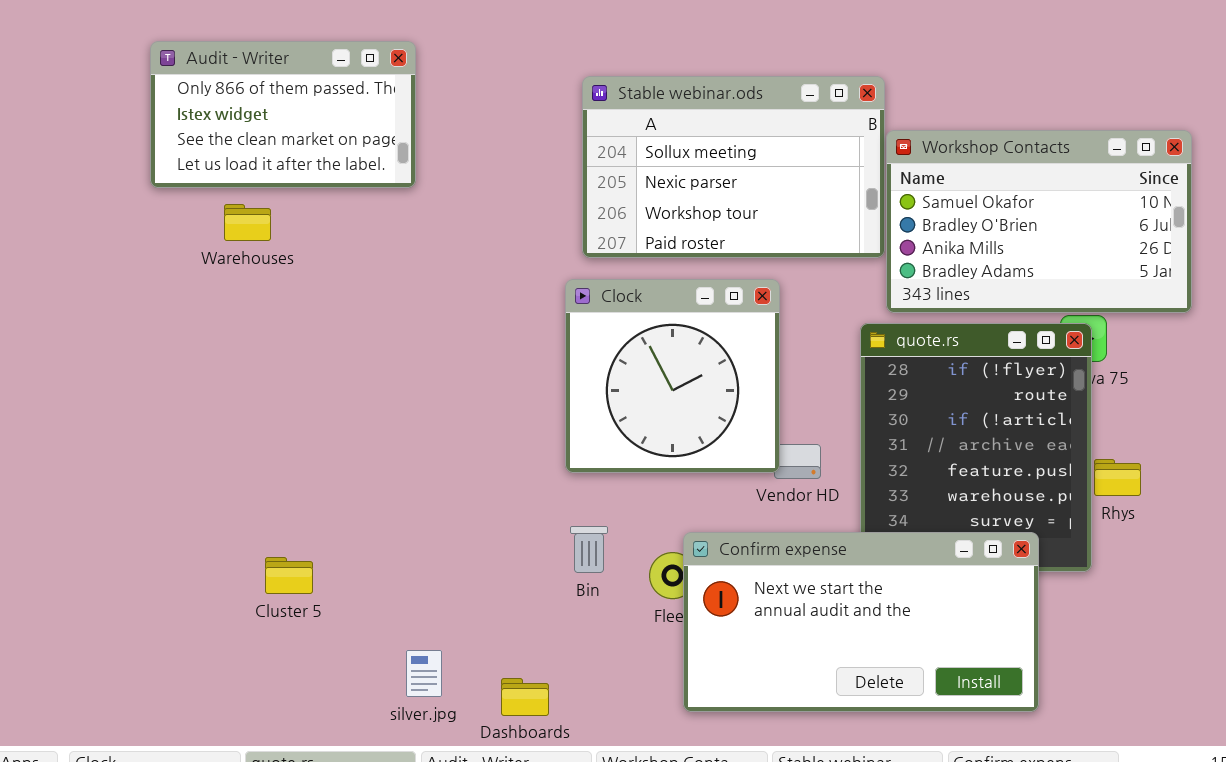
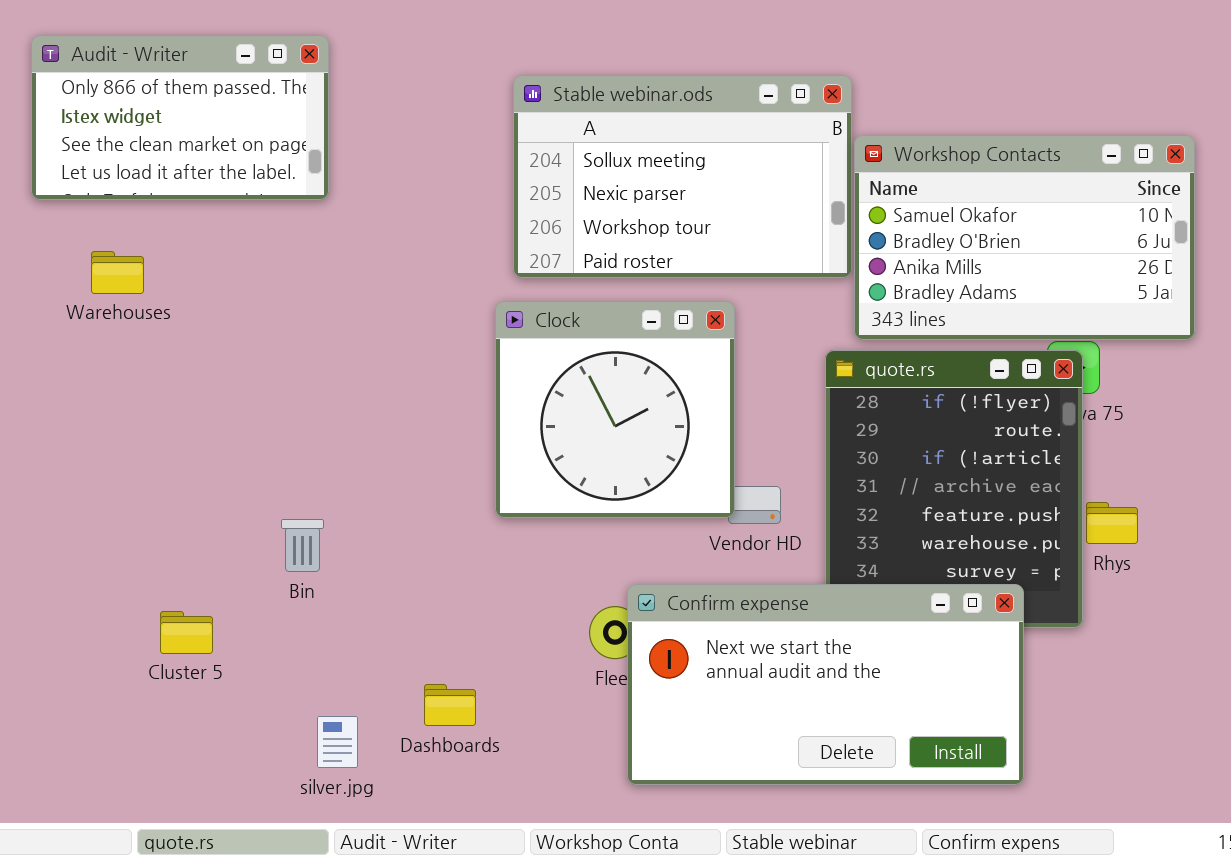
Warehouses: [224,204,271,241] -> [91,251,144,294], moved
Bin: [570,526,608,573] -> [281,519,324,572], moved
Dashboards: [501,678,549,716] -> [424,684,476,726], moved

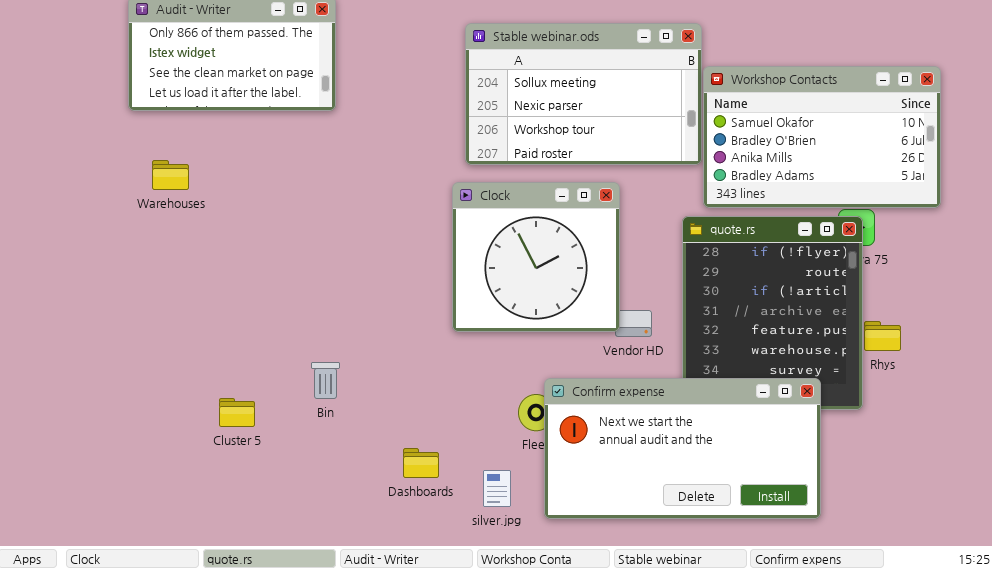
Warehouses: [91,251,144,294] -> [152,160,189,190], moved
Bin: [281,519,324,572] -> [311,362,340,399], moved
silver.jpg: [317,716,358,768] -> [483,470,511,507], moved

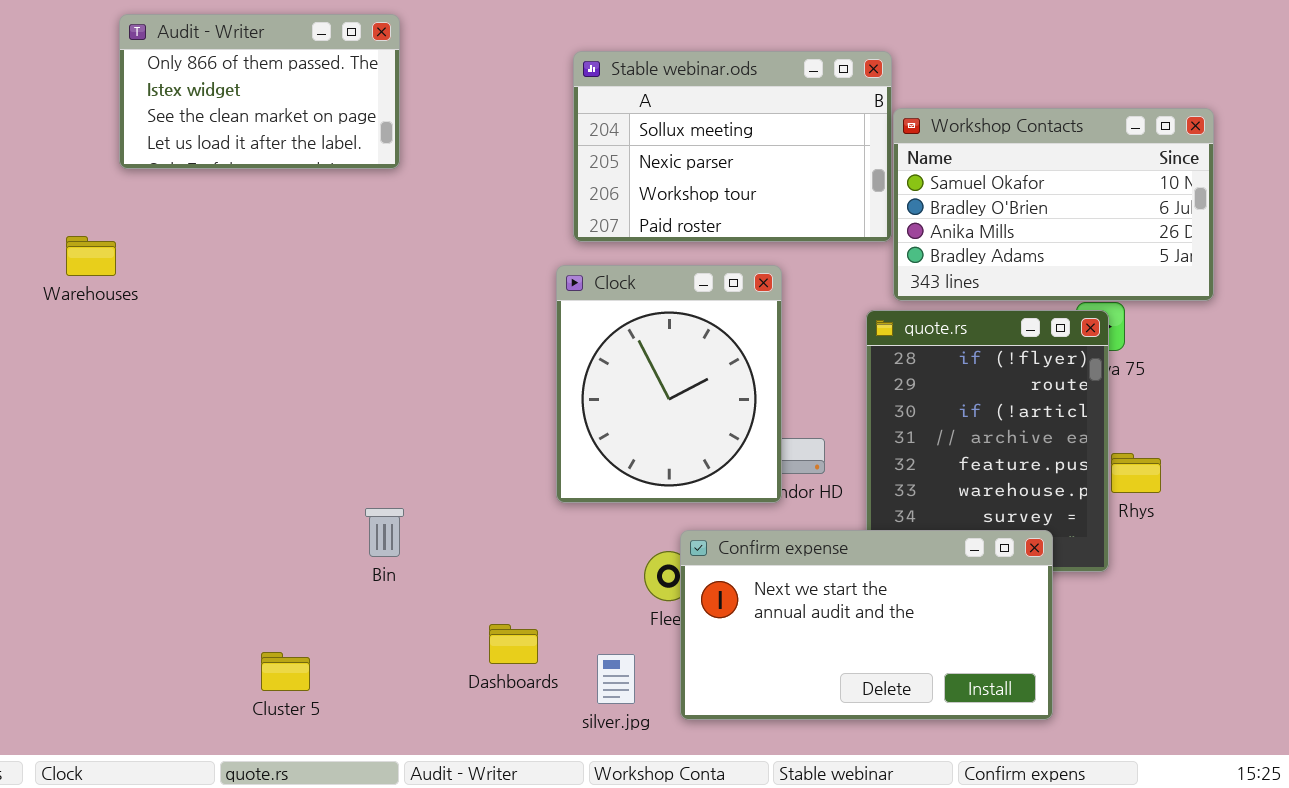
Warehouses: [152,160,189,190] -> [66,236,116,276], moved
Clock: [452,182,620,332] -> [556,265,782,503], resized
Cluster 5: [219,398,255,427] -> [261,652,310,691], moved

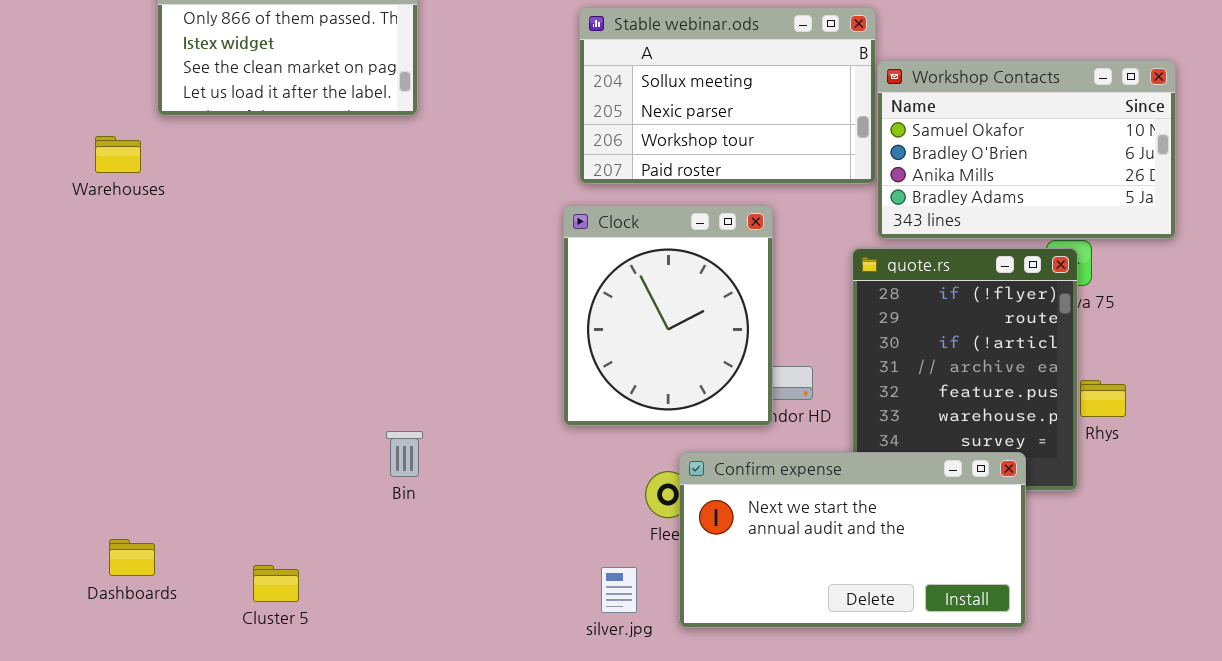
Warehouses: [66,236,116,276] -> [95,136,141,173], moved
Dashboards: [489,624,538,664] -> [109,539,155,576], moved
Cluster 5: [261,652,310,691] -> [253,565,299,602], moved

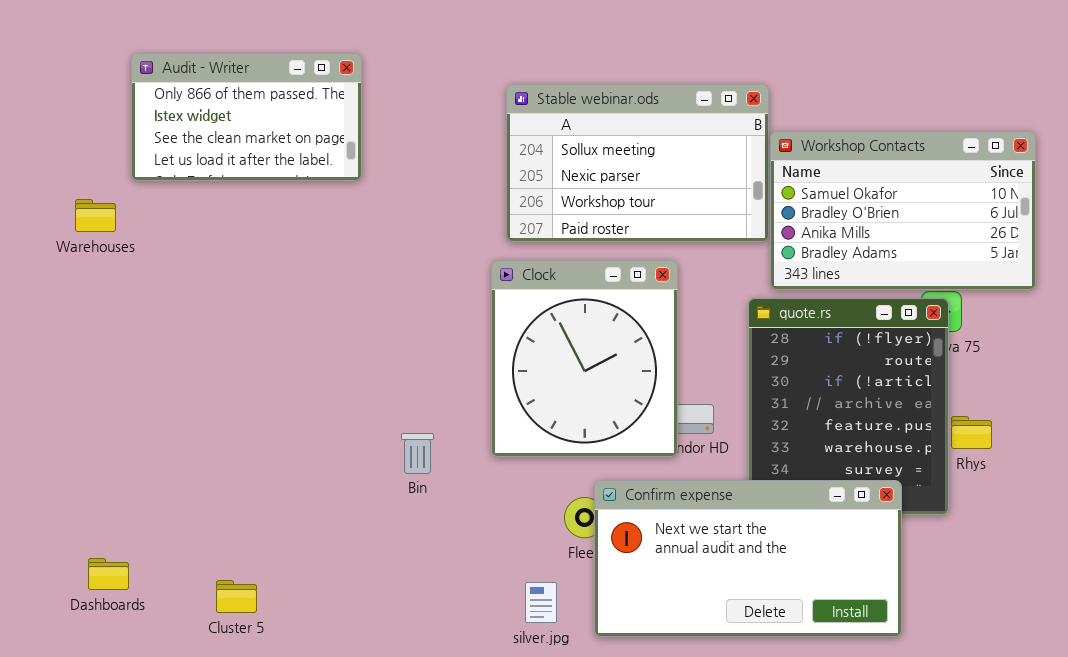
Bin: [386,431,423,477] -> [401,433,434,474], moved

